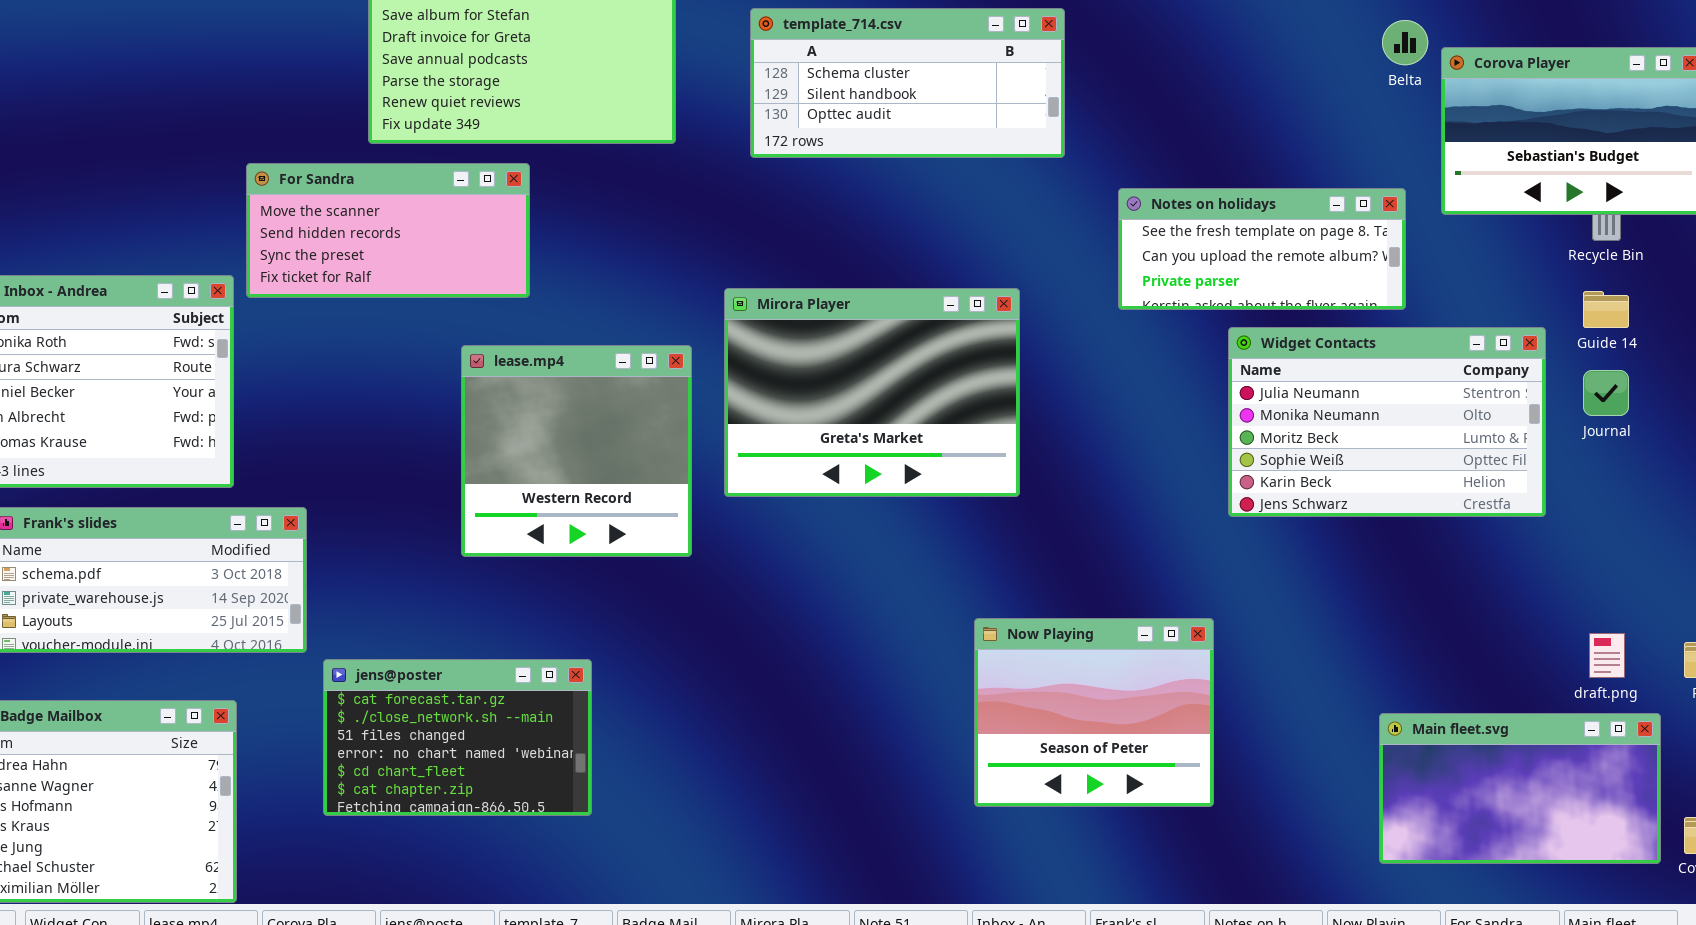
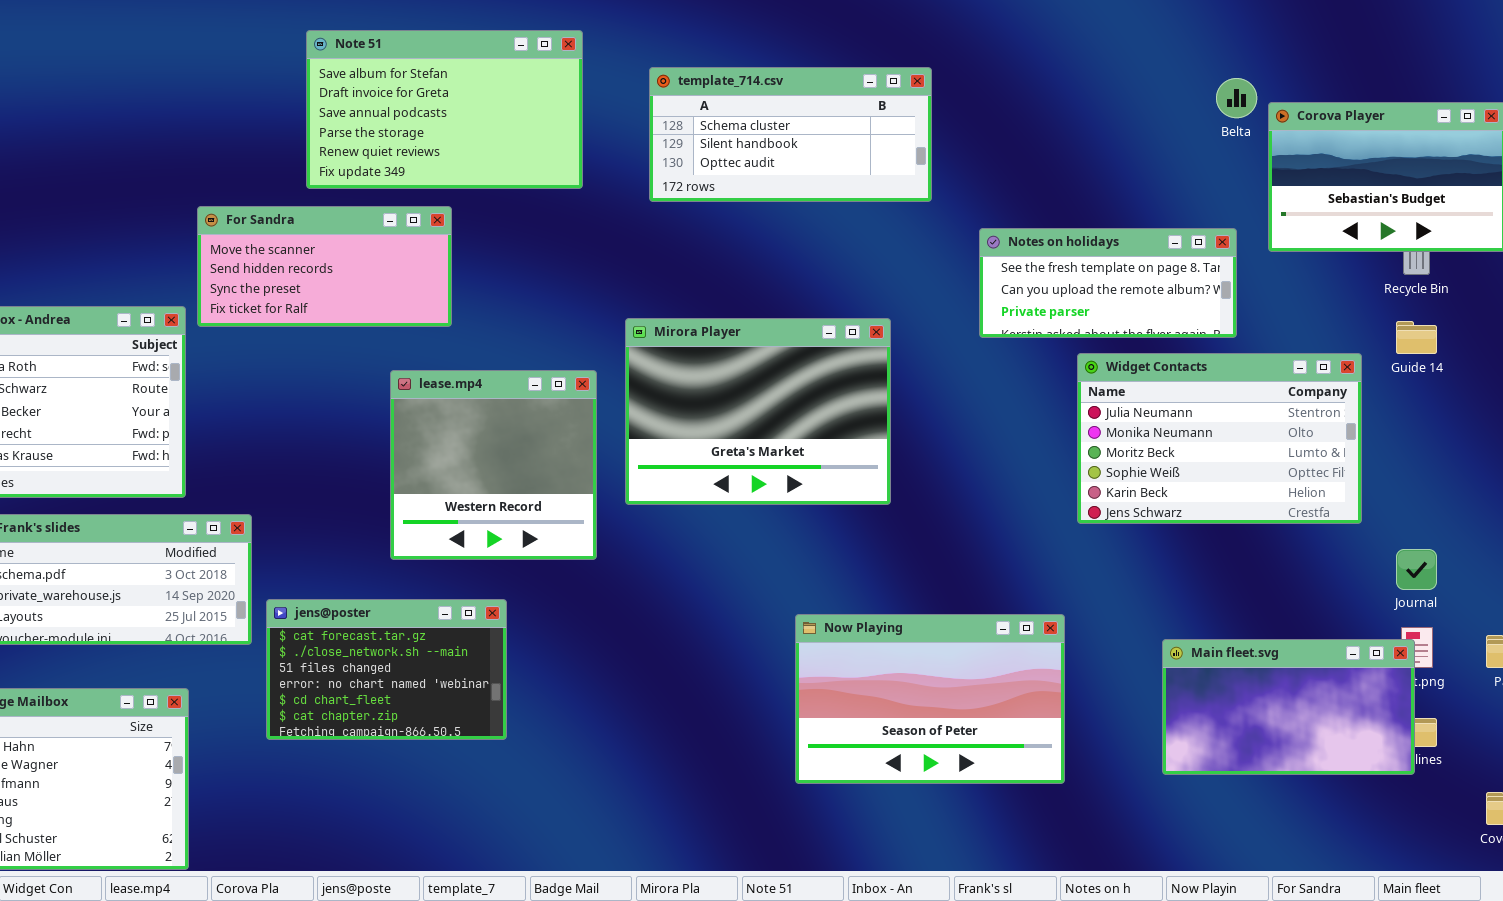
Journal: [1583,370,1629,416] -> [1396,549,1437,590], moved
Now Playing: [974,618,1214,807] -> [795,614,1065,784], resized
jens@poster: [323,659,592,816] -> [266,599,507,740], moved
Main fleet.svg: [1379,713,1661,864] -> [1162,639,1415,775], moved

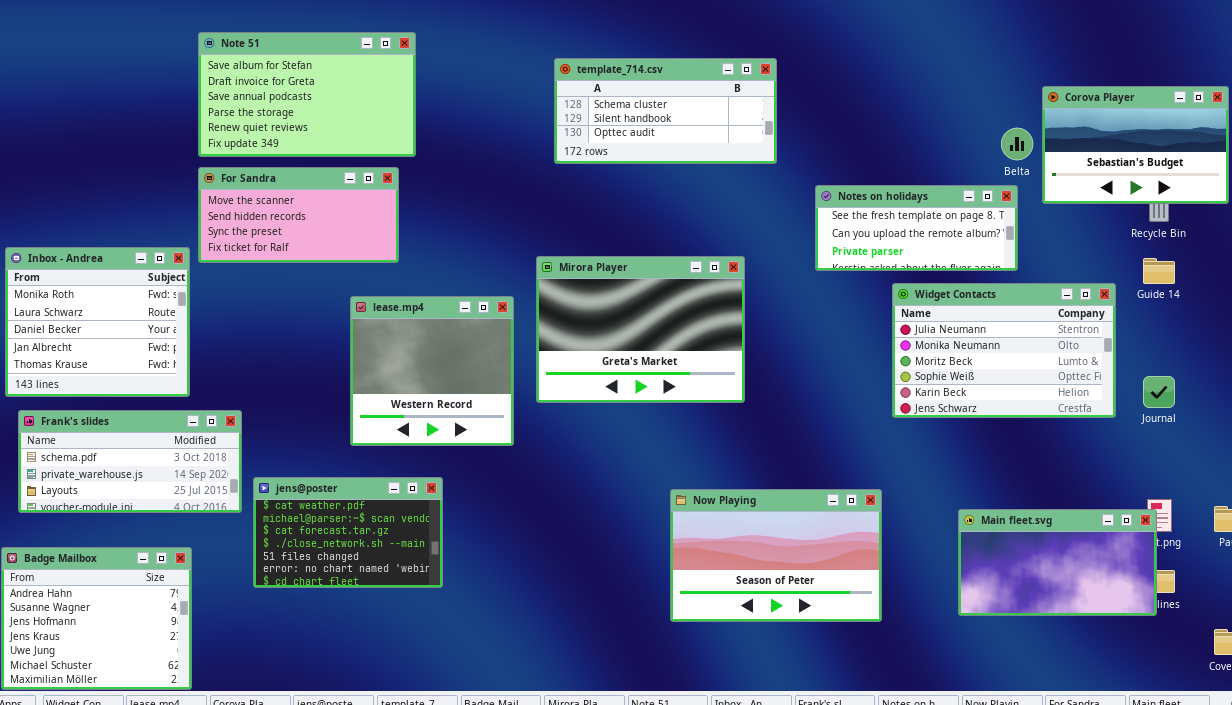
Note 51: [306,30,583,189] -> [198,32,416,157], moved
Belta: [1216,78,1257,118] -> [1001,128,1033,160], moved
Journal: [1396,549,1437,590] -> [1143,376,1175,408], moved
jens@poster: [266,599,507,740] -> [253,477,443,588], scrolled up 2 rows

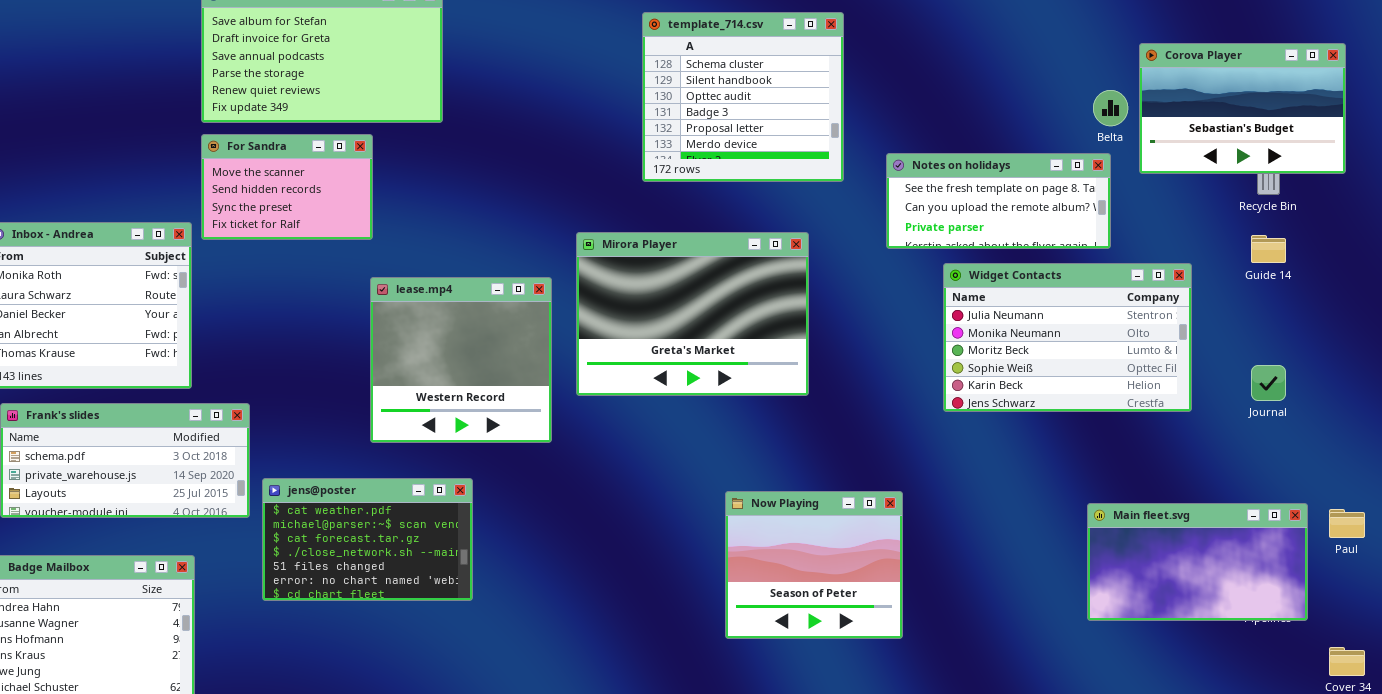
template_714.csv: [554,58,777,164] -> [642,12,844,182], resized
For Sandra: [198,167,399,263] -> [201,134,373,240], resized
Widget Contacts: [892,283,1116,418] -> [943,263,1192,412], moved
Now Playing: [670,489,882,622] -> [725,491,903,639], resized
Main fleet.svg: [958,509,1157,616] -> [1087,503,1308,621], moved

